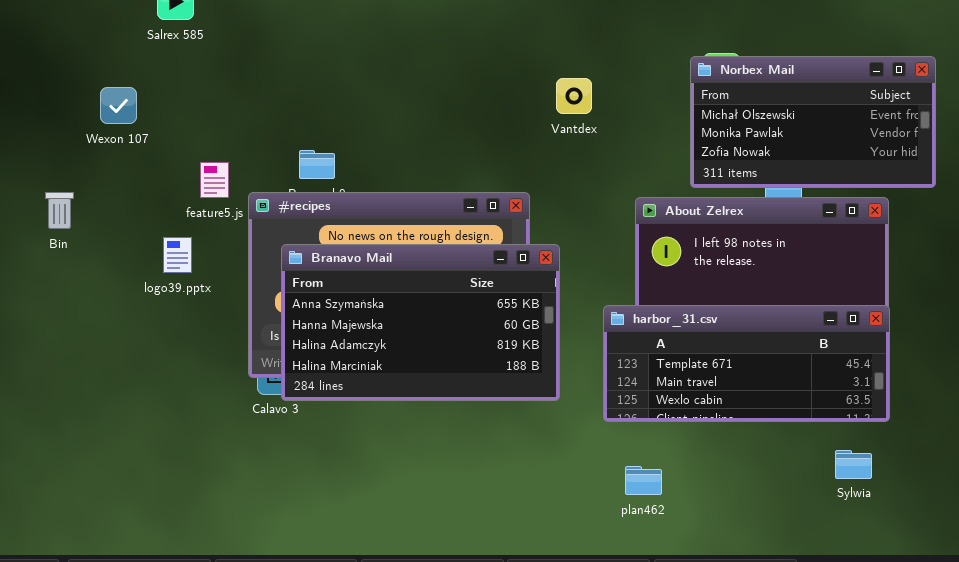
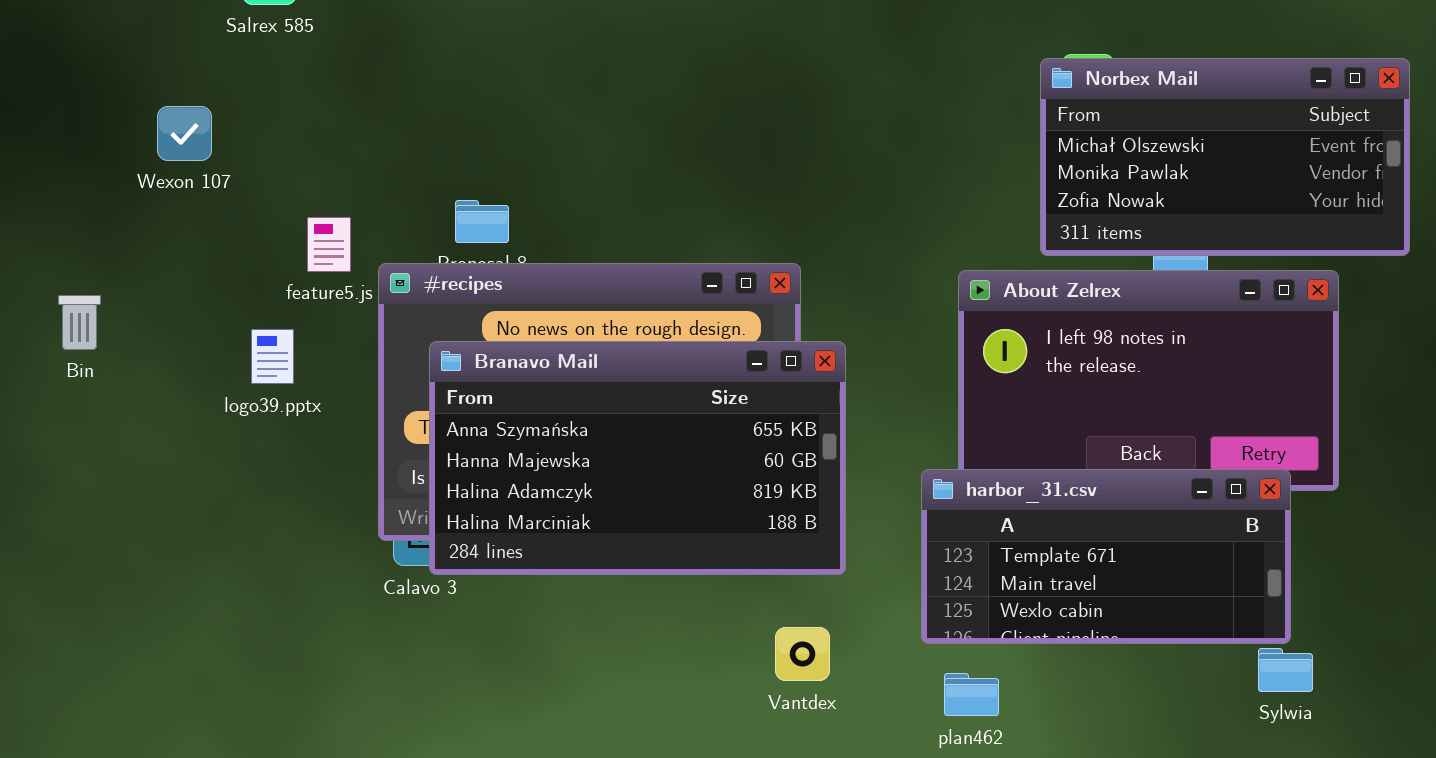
Vantdex: [556,78,592,114] -> [775,627,830,681], moved
Bin: [45,192,74,229] -> [58,295,101,350], moved
harbor_31.csv: [603,305,890,422] -> [921,469,1291,644], moved, resized

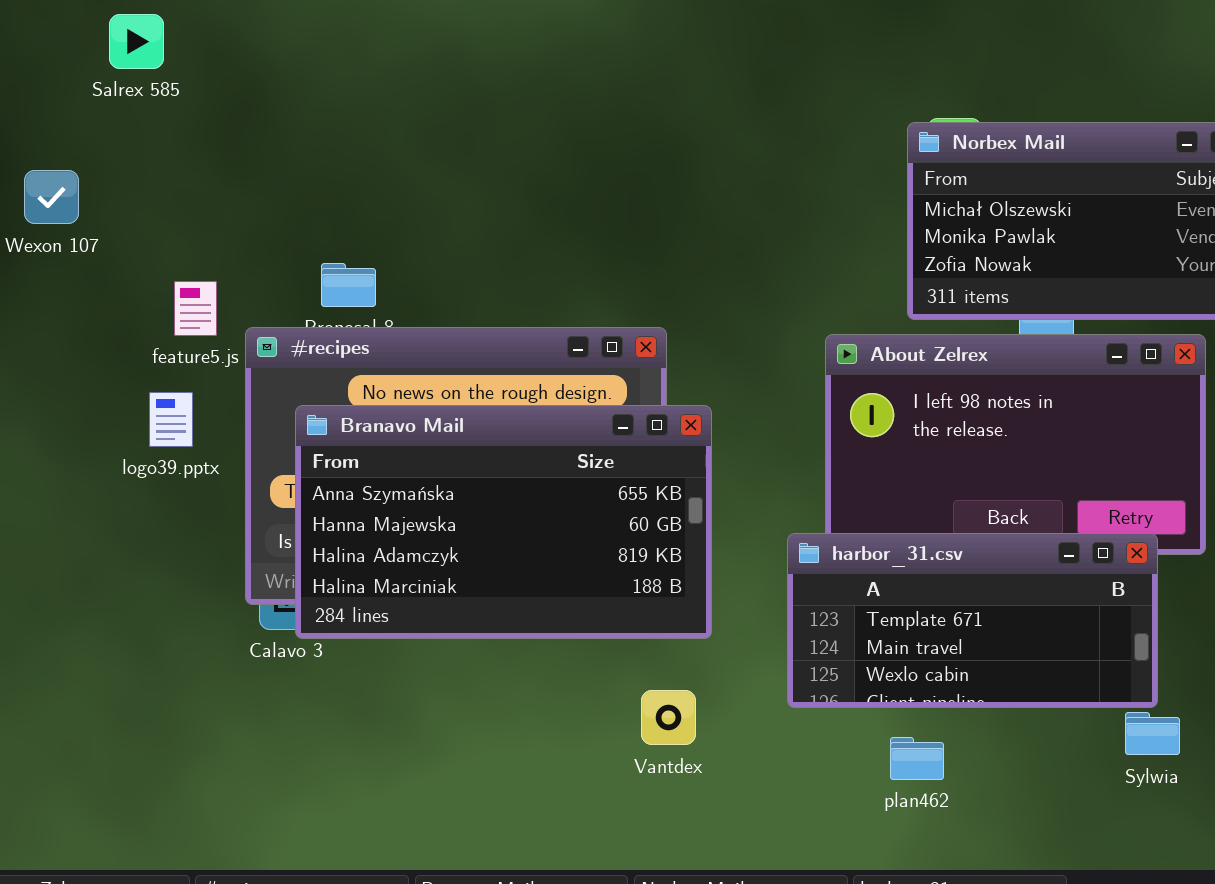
logo39.pptx: [251,329,294,384] -> [149,392,193,447], moved
plan462: [944,673,999,716] -> [890,737,944,780], moved

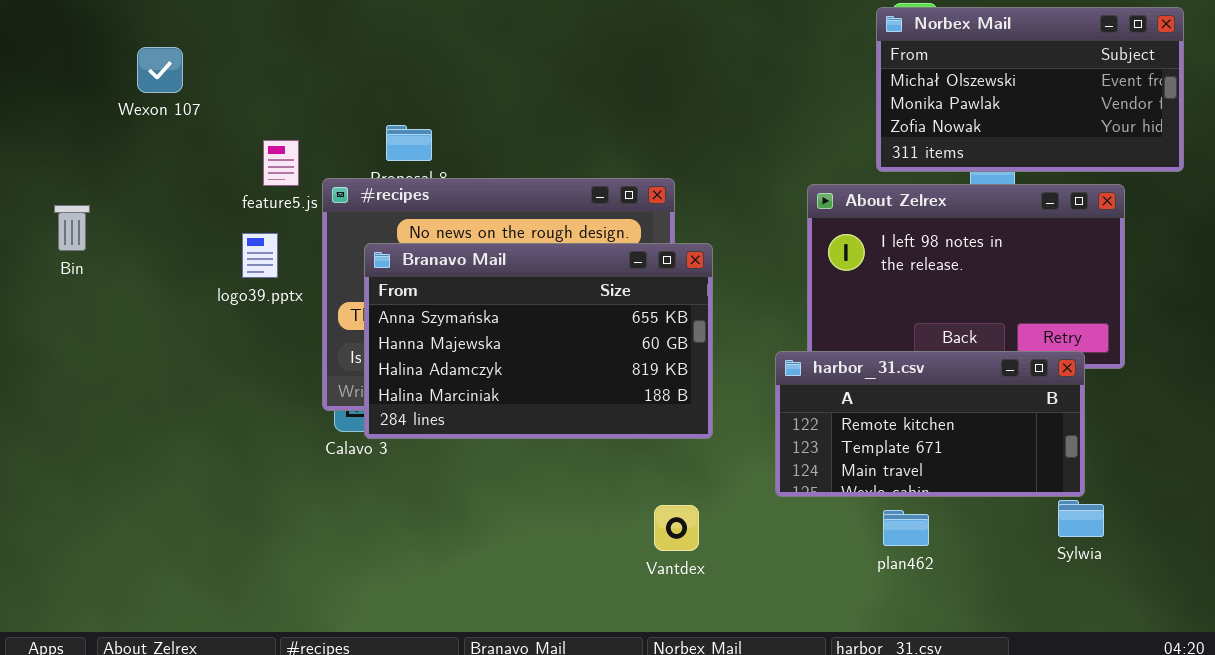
harbor_31.csv: [787,533,1158,708] -> [775,351,1085,497], scrolled up 1 row
Vantdex: [641,690,696,745] -> [654,505,699,551], moved
plan462: [890,737,944,780] -> [883,510,929,546], moved

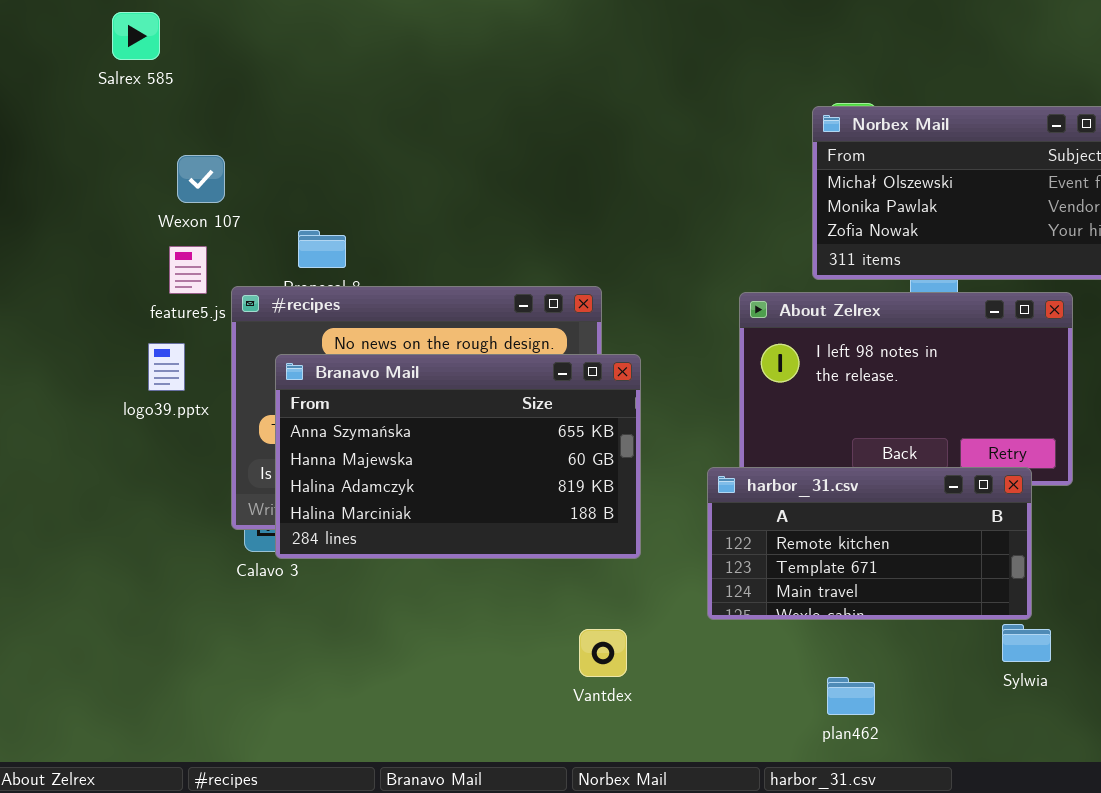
Wexon 107: [137,47,183,93] -> [177,155,225,203], moved
plan462: [883,510,929,546] -> [827,677,875,715], moved

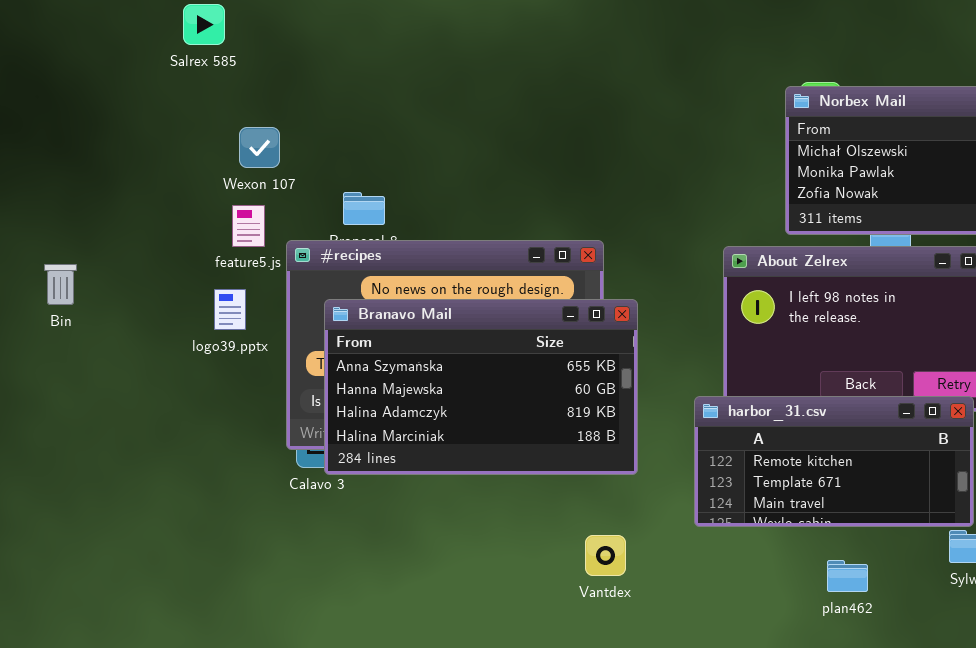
plan462: [827,677,875,715] -> [827,560,868,592], moved

